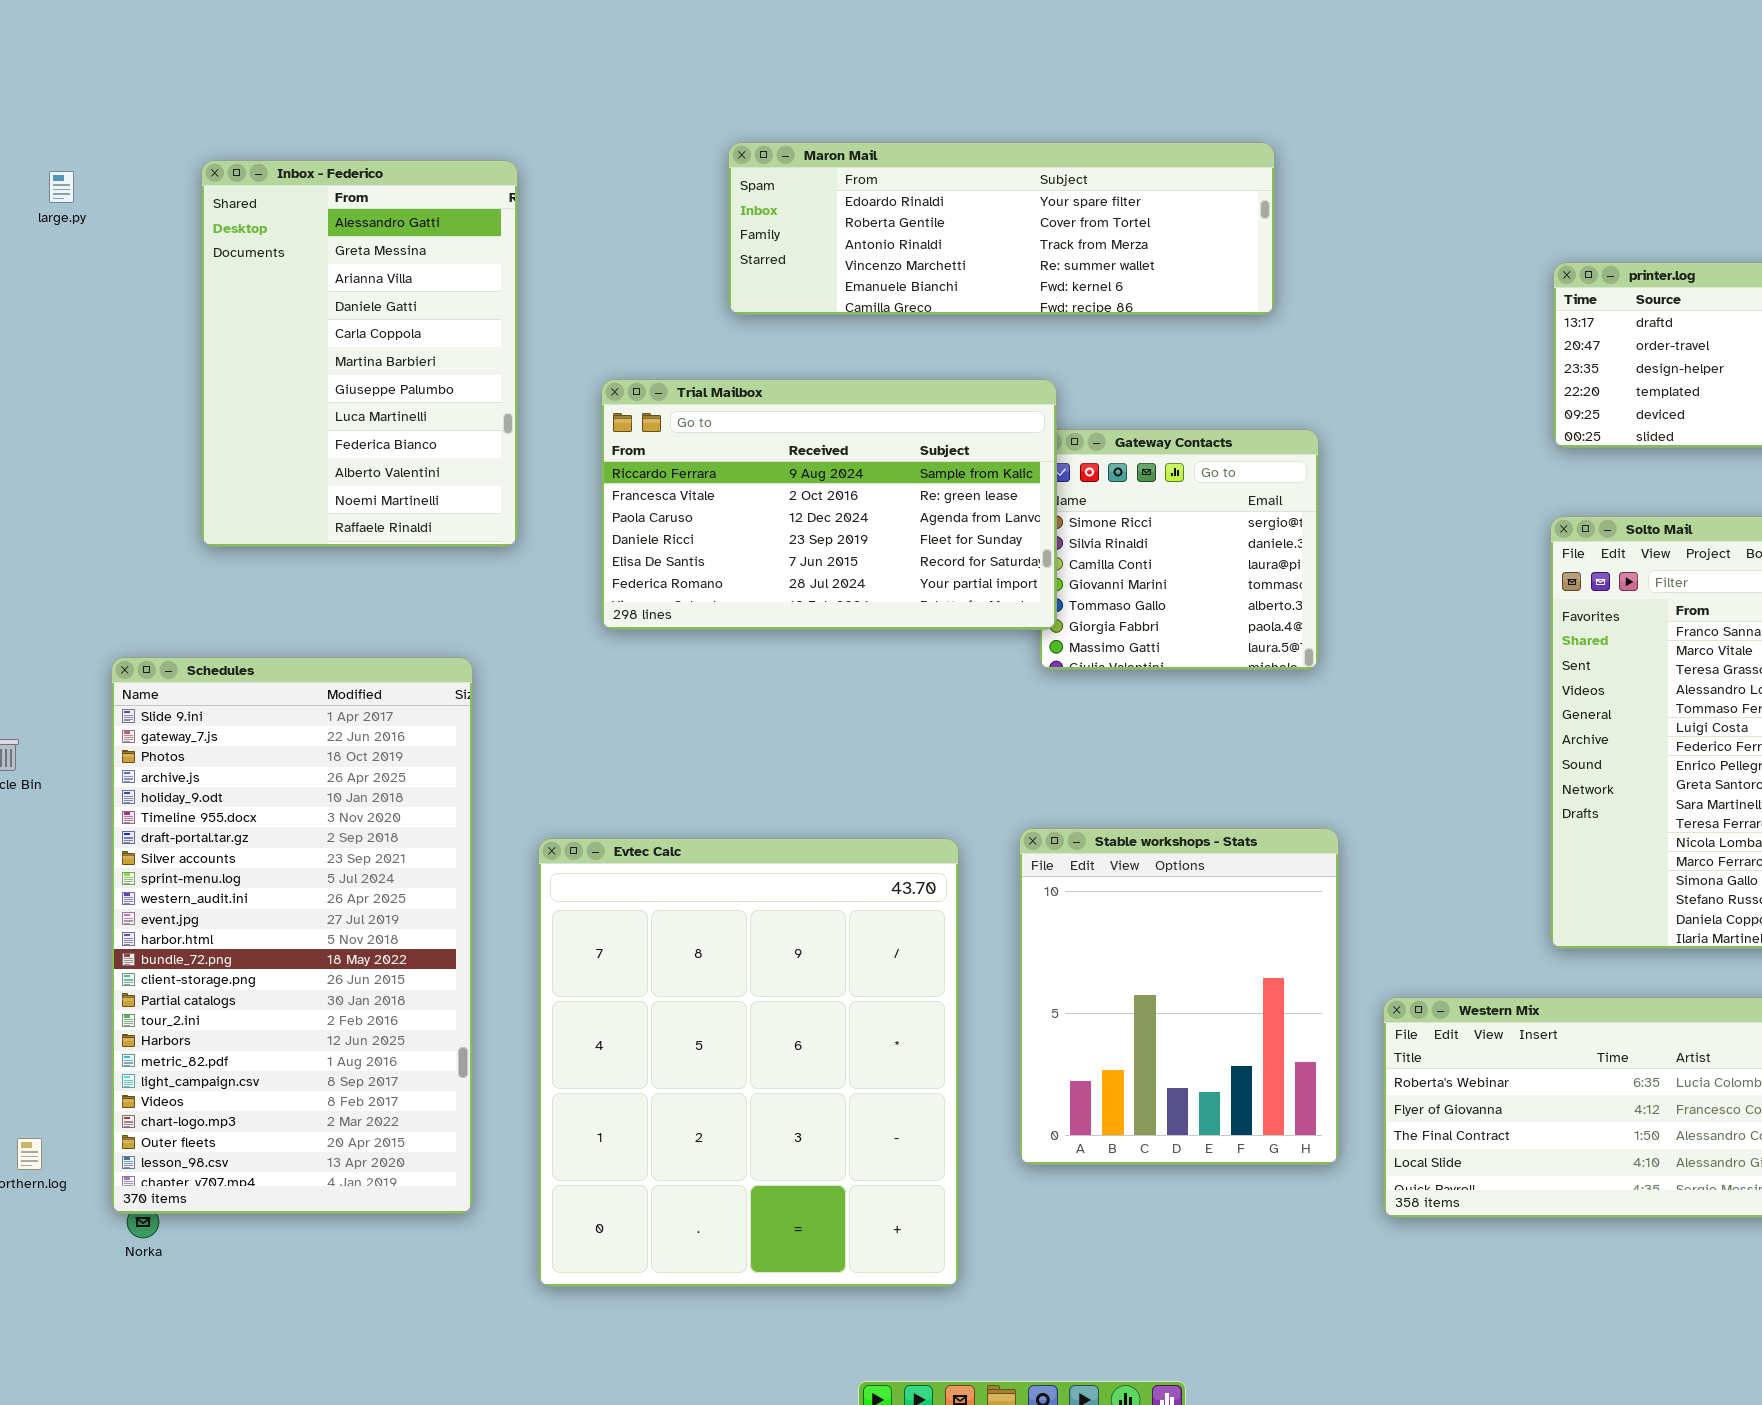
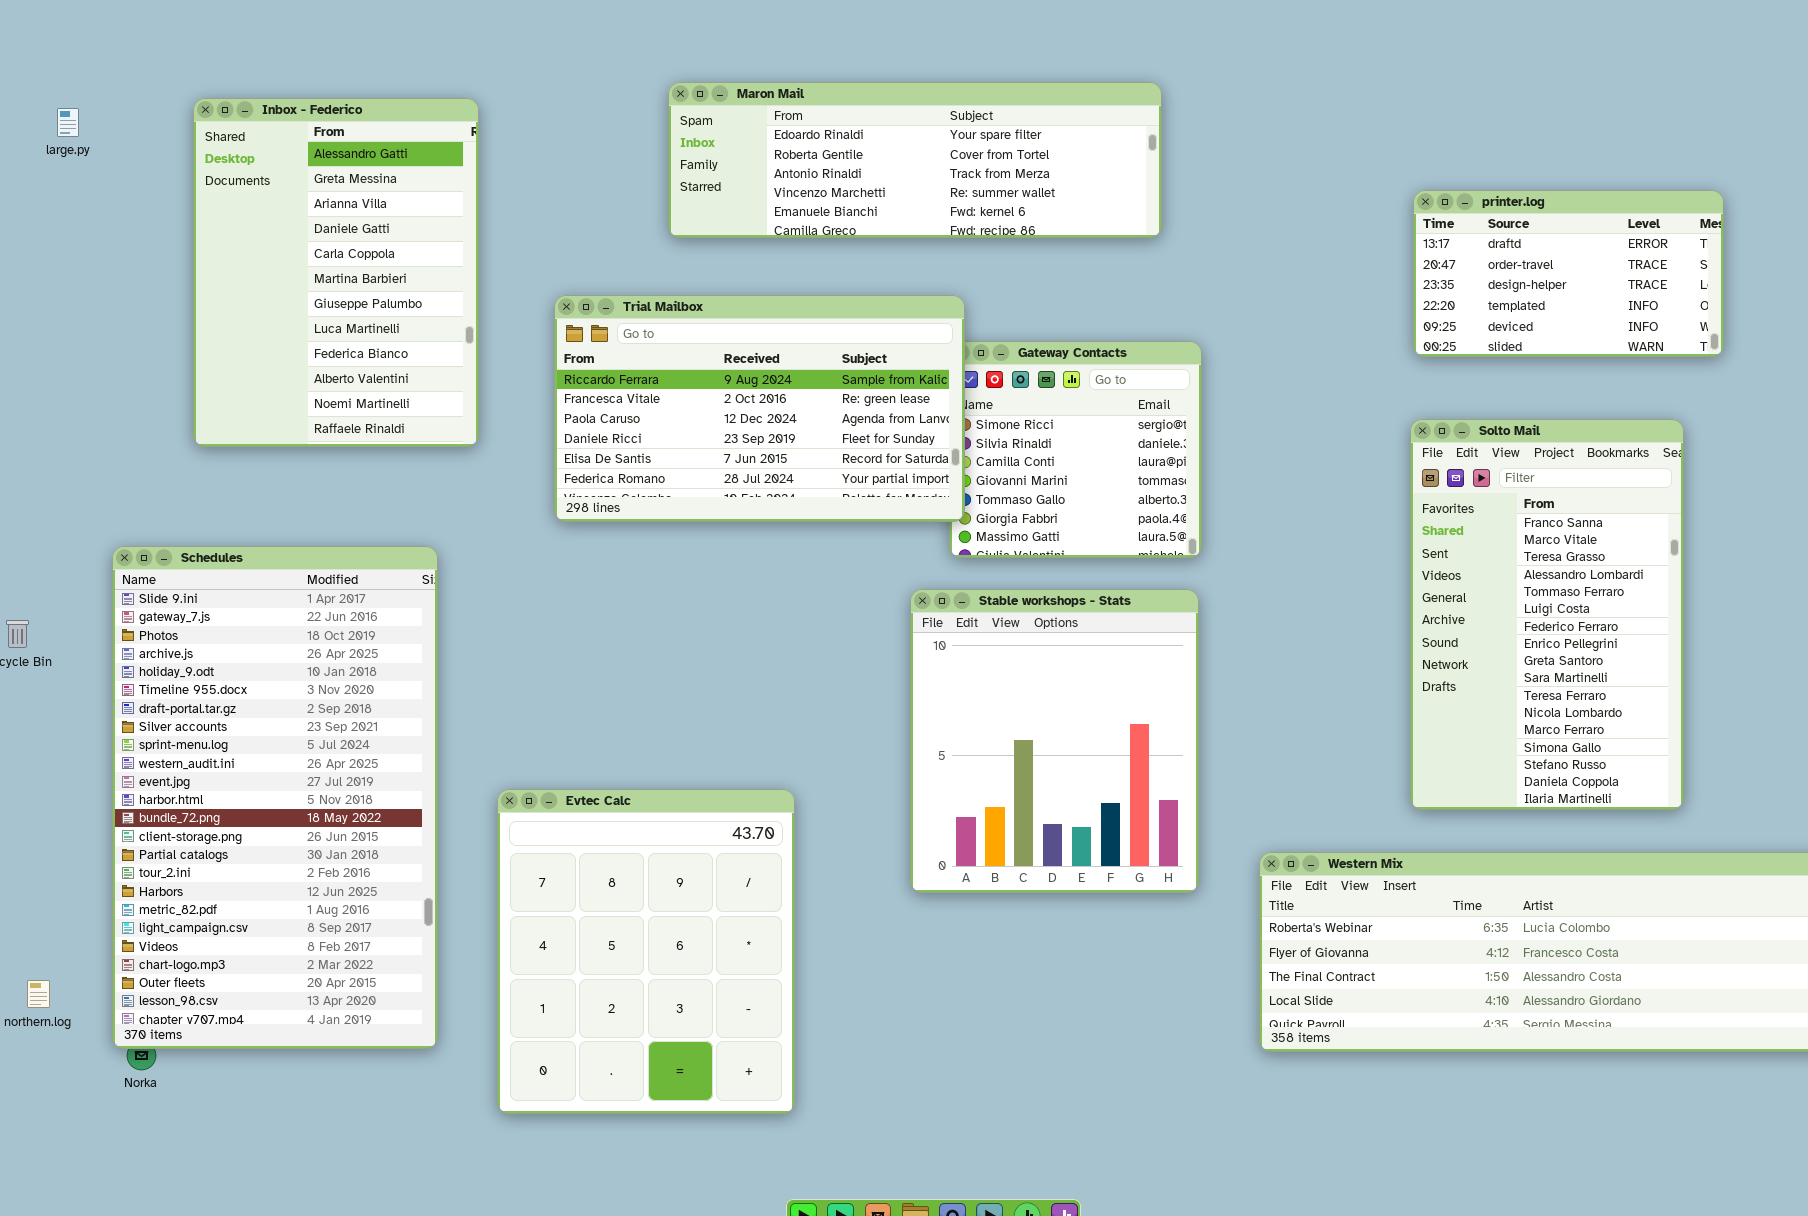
Stable workshops - Stats: [1019,828,1339,1165] -> [910,589,1199,893], moved
Evtec Calc: [538,838,959,1287] -> [497,789,795,1114], resized

